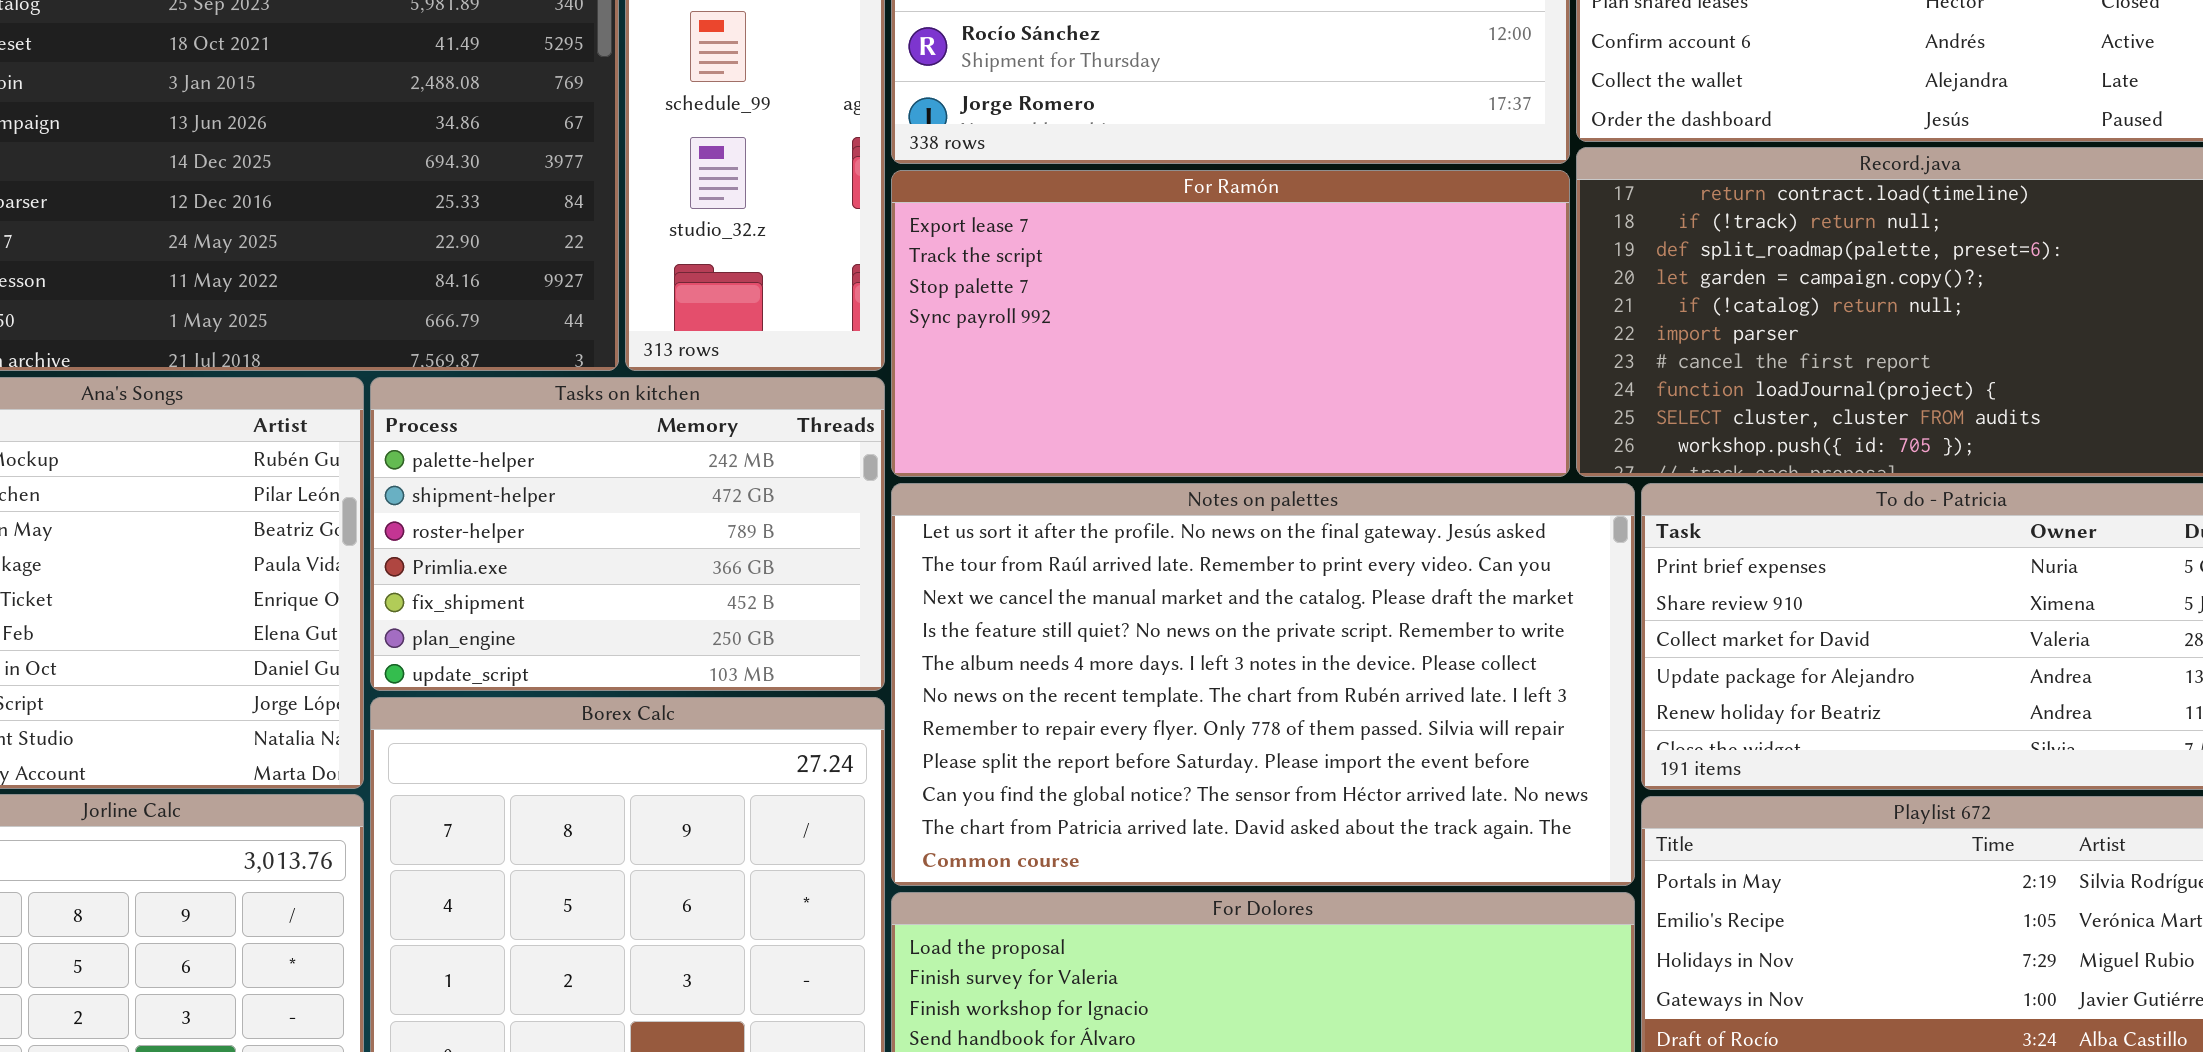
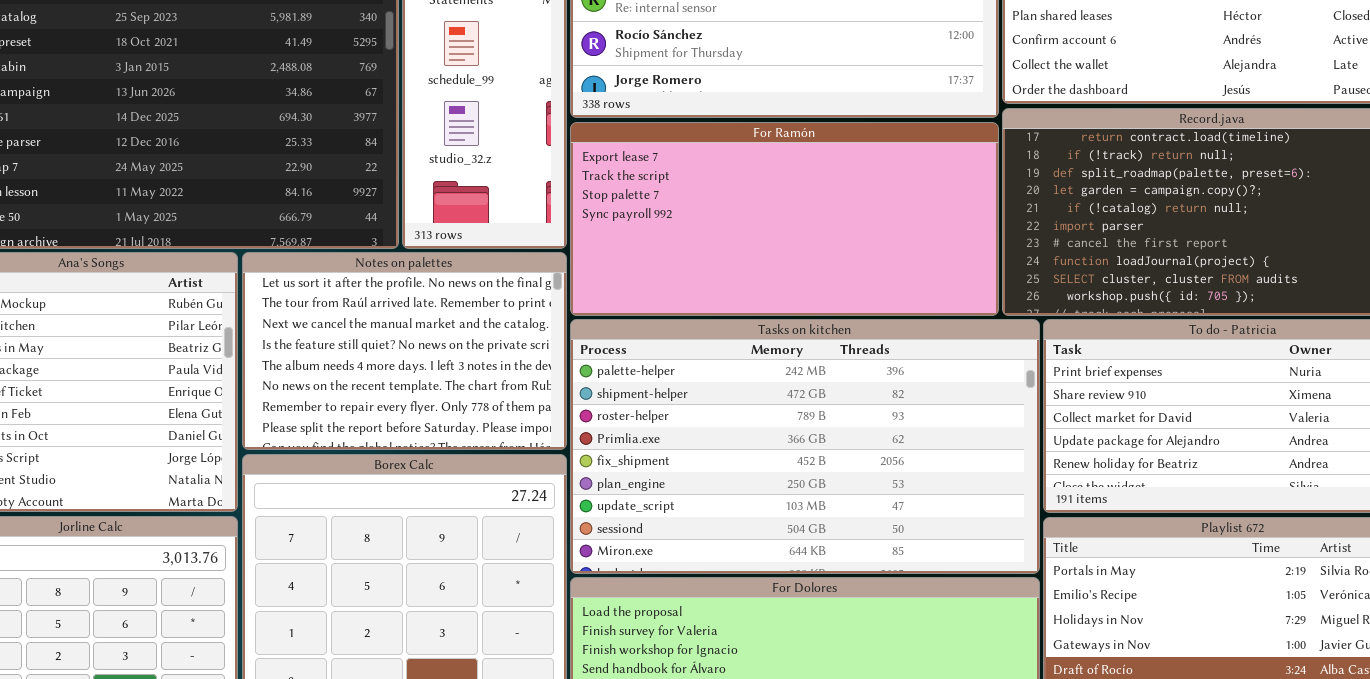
Tasks on kitchen: [370,377,885,691] -> [570,319,1040,574], moved, resized
Notes on palettes: [891,483,1635,886] -> [242,252,567,450], moved, resized

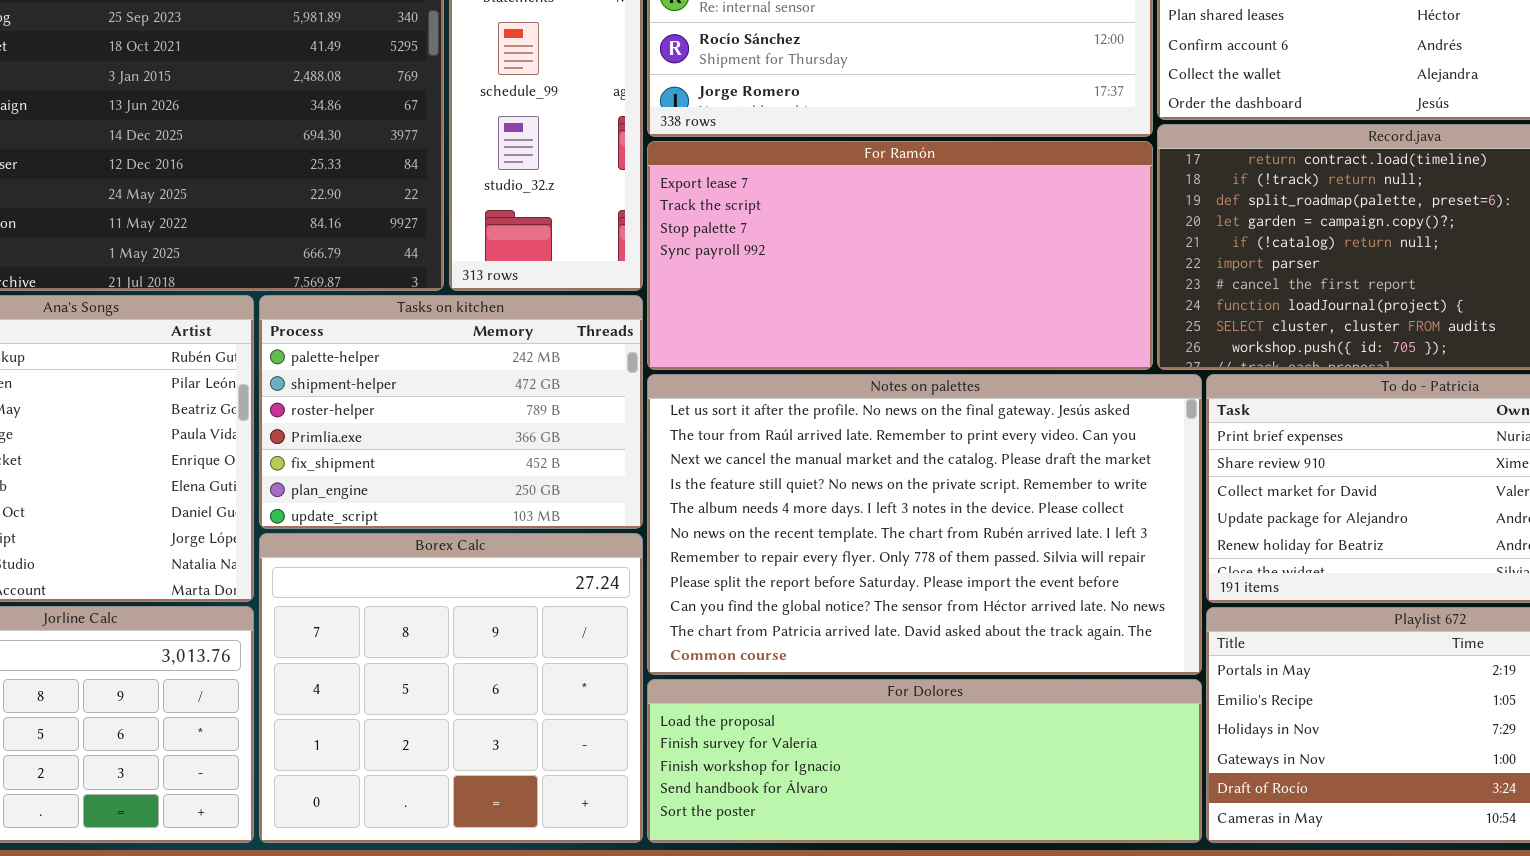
Notes on palettes: [242,252,567,450] -> [647,374,1202,675], moved, resized
Tasks on kitchen: [570,319,1040,574] -> [259,295,643,529], moved, resized

